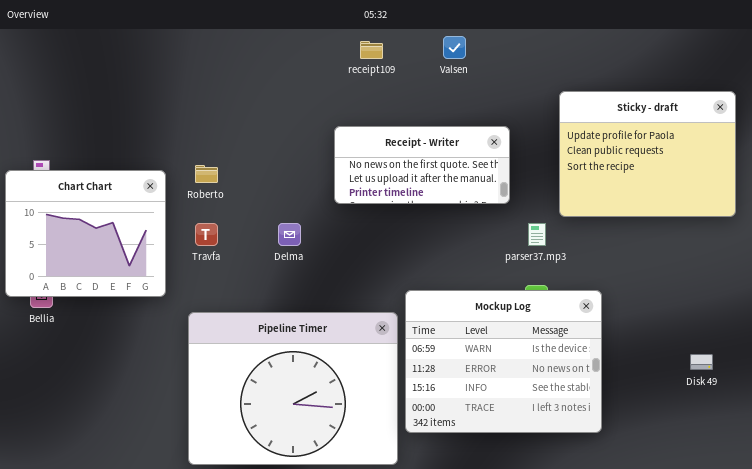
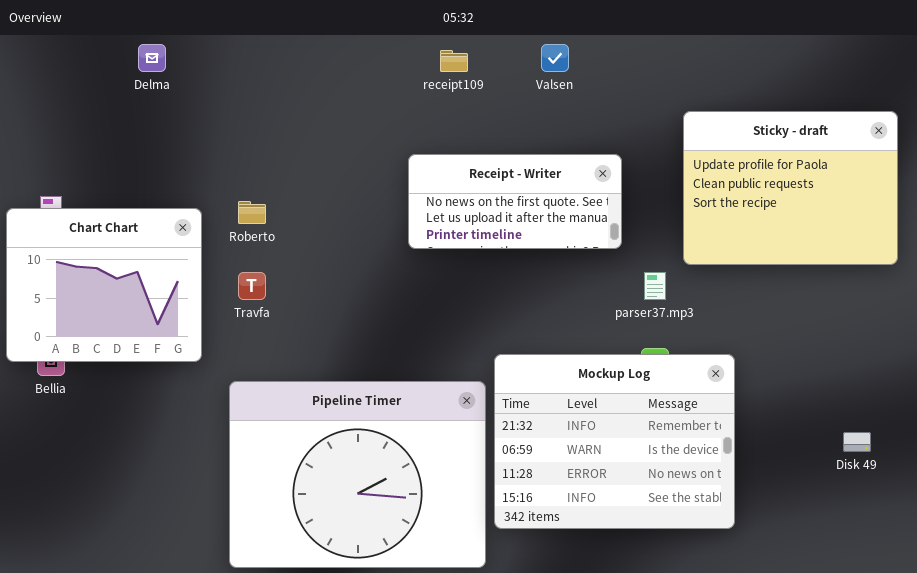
Delma: [278,223,301,246] -> [138,44,166,72], moved
Mockup Log: [405,290,602,433] -> [494,354,735,529], scrolled up 1 row

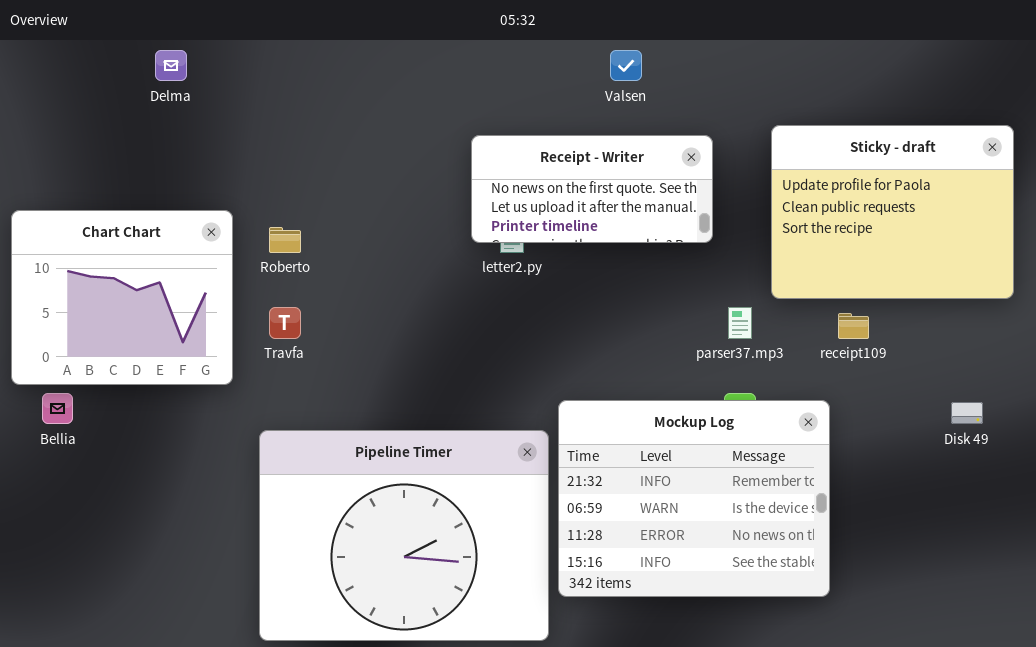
receipt109: [440,50,468,72] -> [838,313,869,339], moved
Receipt - Writer: [408,154,622,249] -> [471,135,713,243], moved
Chart Chart: [6,208,202,362] -> [11,210,233,385], moved
Disk 49: [843,432,871,452] -> [951,402,983,424], moved

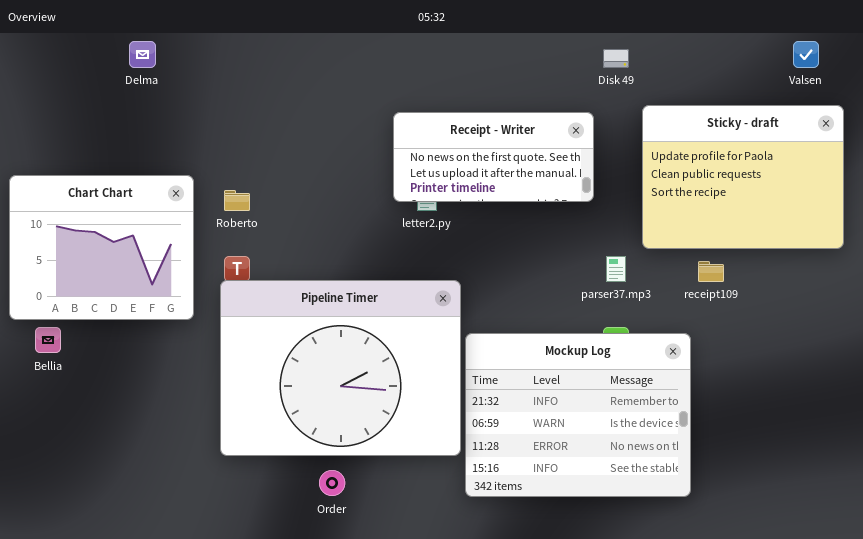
Valsen: [610,50,642,81] -> [793,41,819,68], moved
Disk 49: [951,402,983,424] -> [603,49,629,68], moved
Pipeline Timer: [259,430,549,641] -> [220,280,461,456], moved

